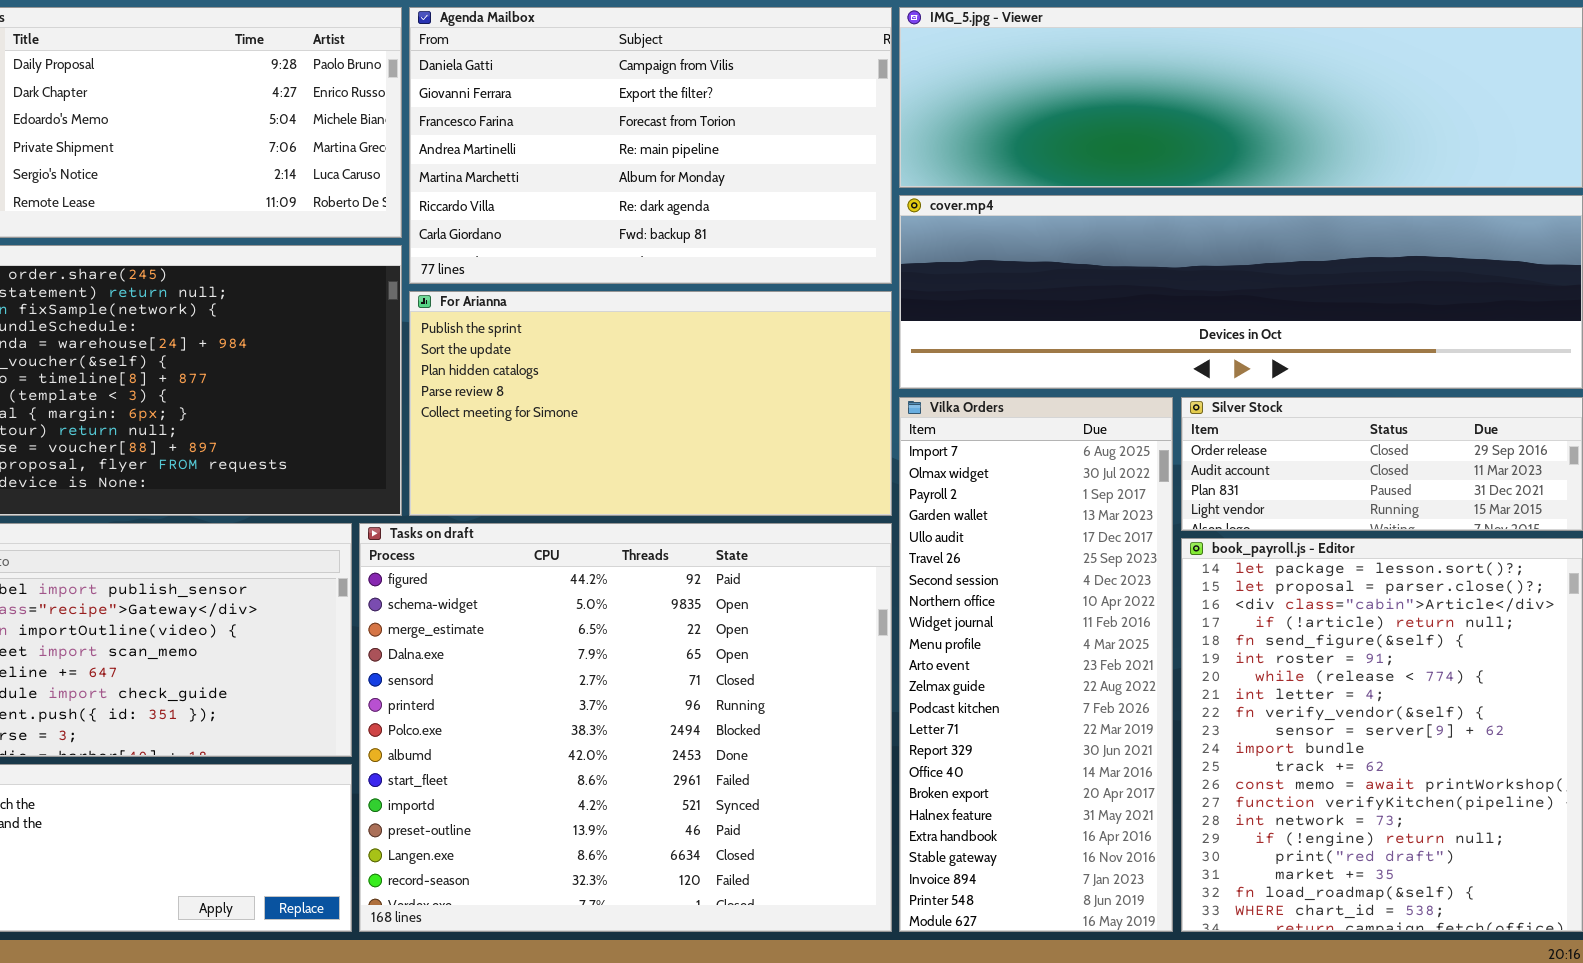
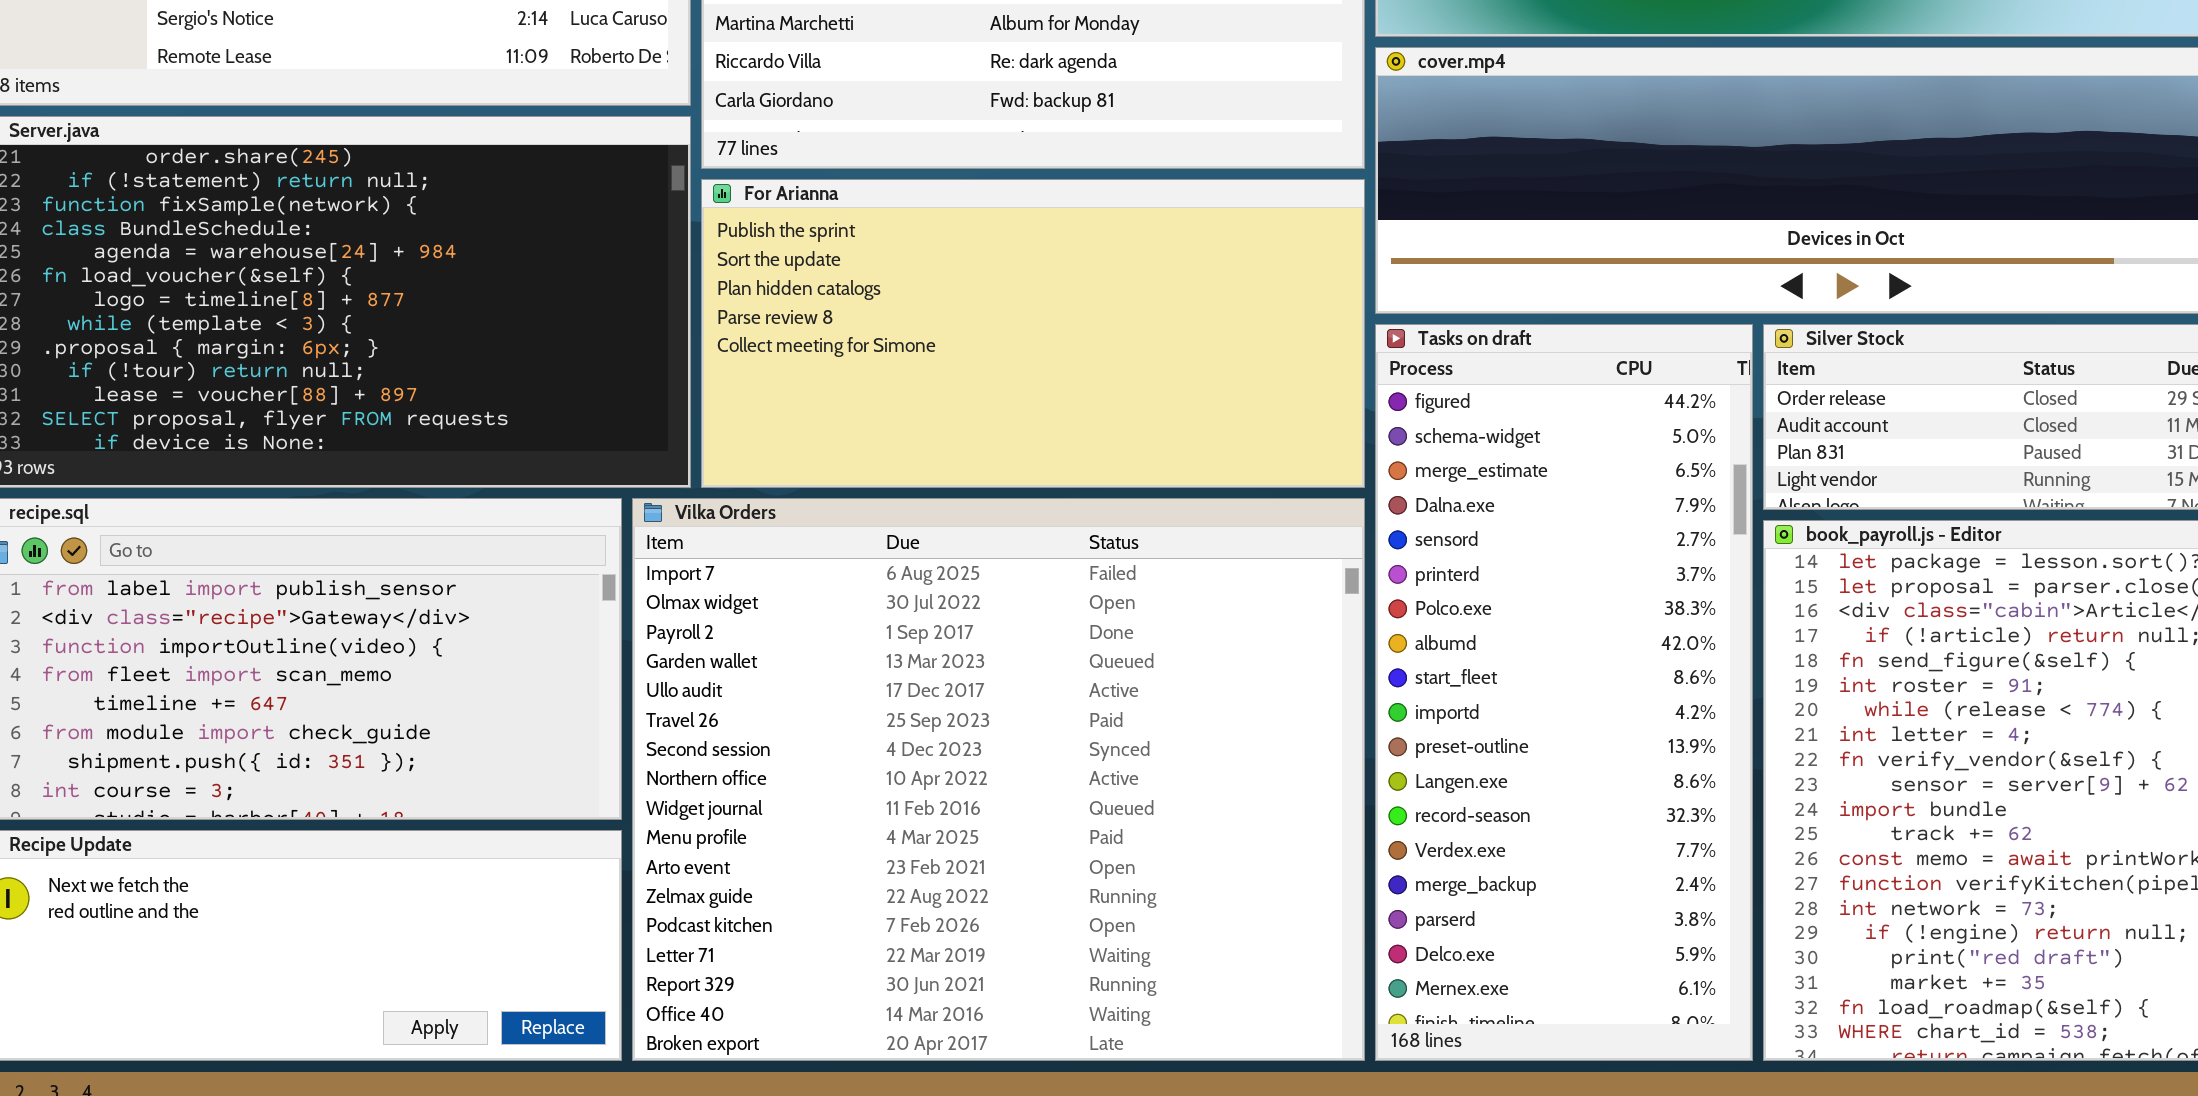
Vilka Orders: [899,397,1173,932] -> [632,498,1365,1061], moved, resized
Tasks on draft: [359,523,892,932] -> [1375,324,1753,1061], moved, resized

